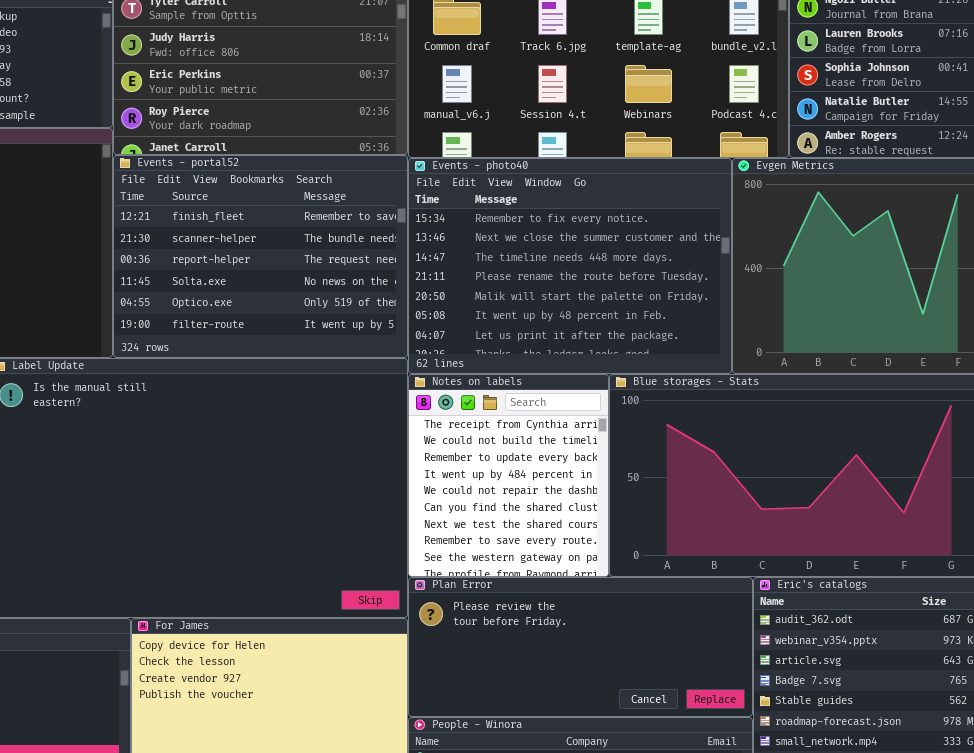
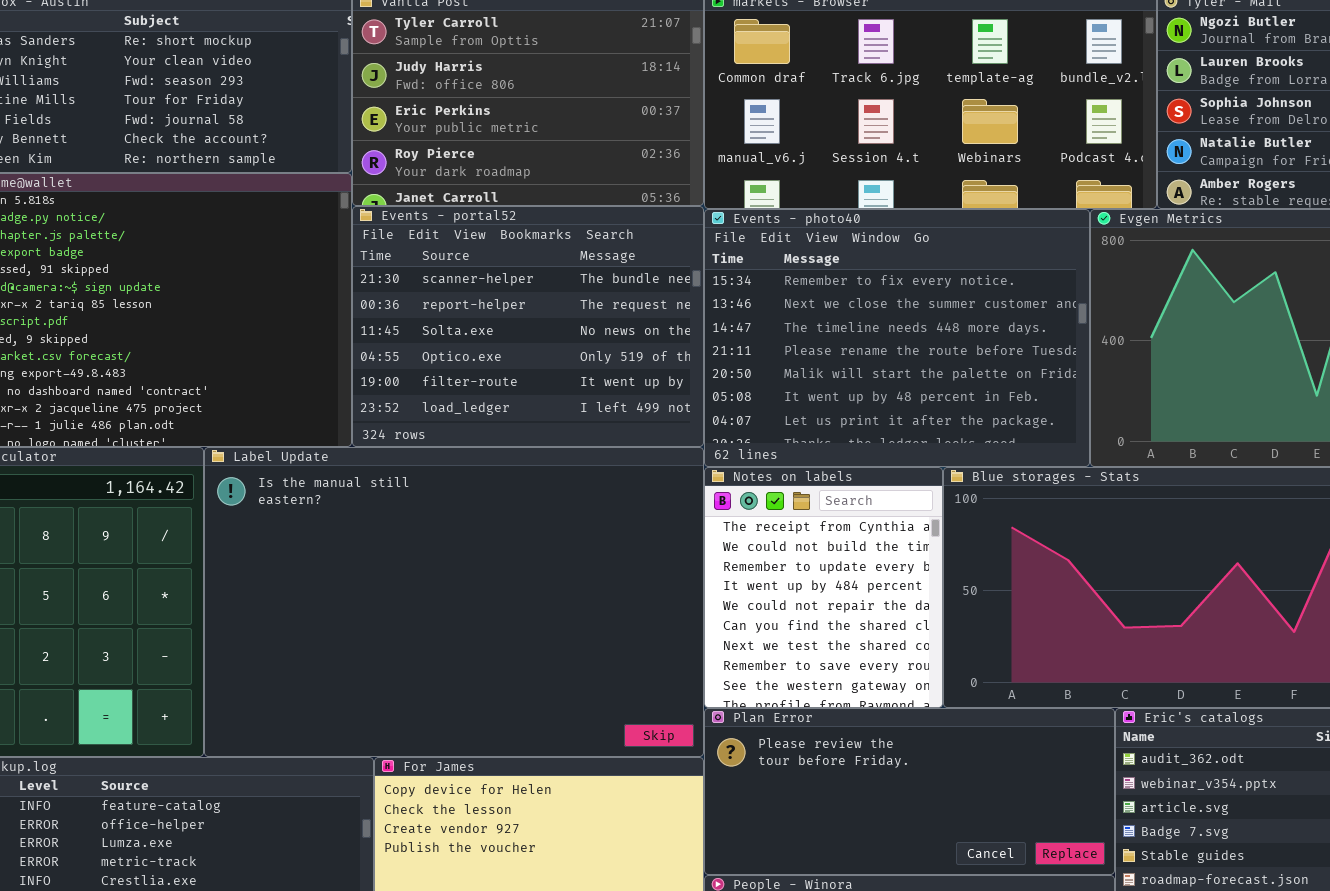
Events - portal52: [113,155,408,358] -> [352,206,704,447], scrolled down 1 row

